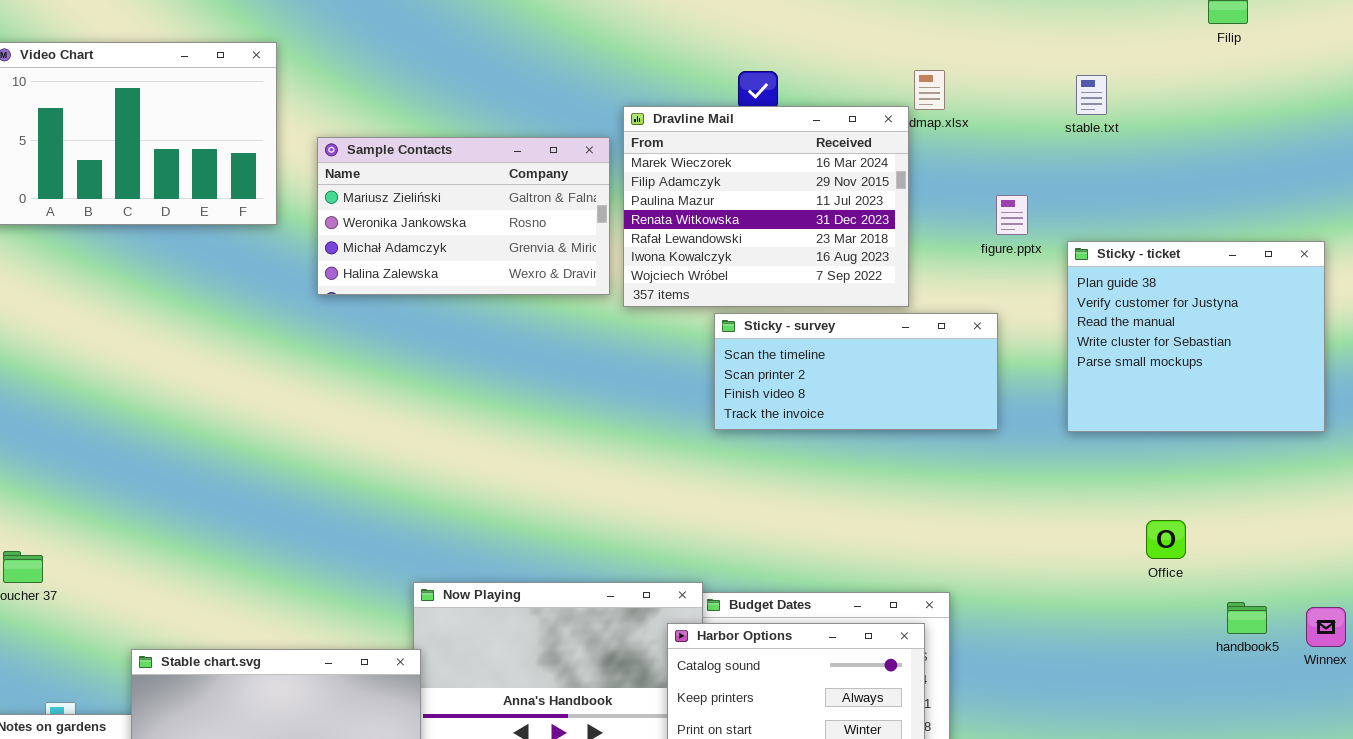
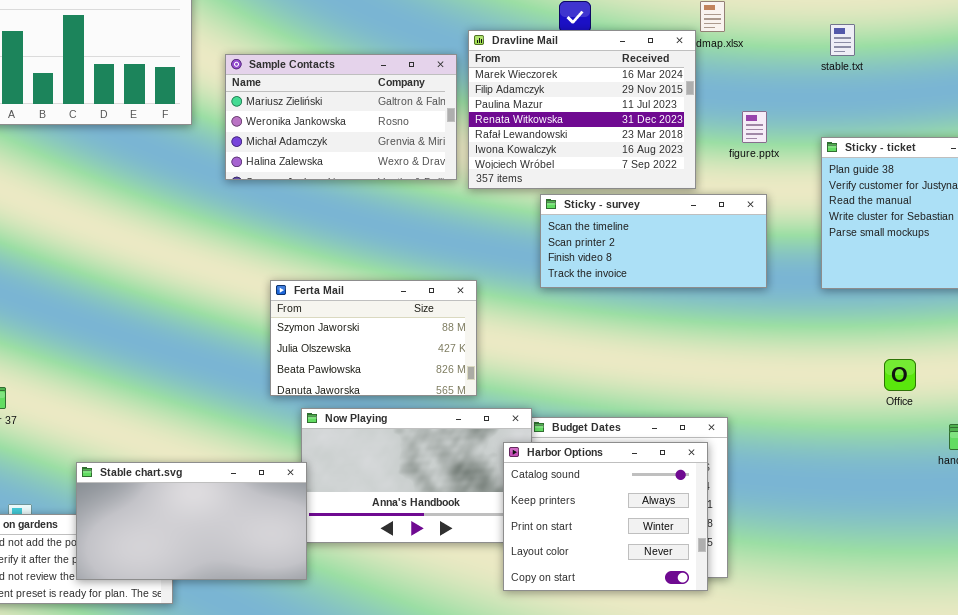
stable.txt: [1076,75,1107,115] -> [830,24,855,56], moved
figure.pptx: [996,195,1028,235] -> [742,111,767,143], moved
Ferta Mail: none -> [270,280,477,396], opened

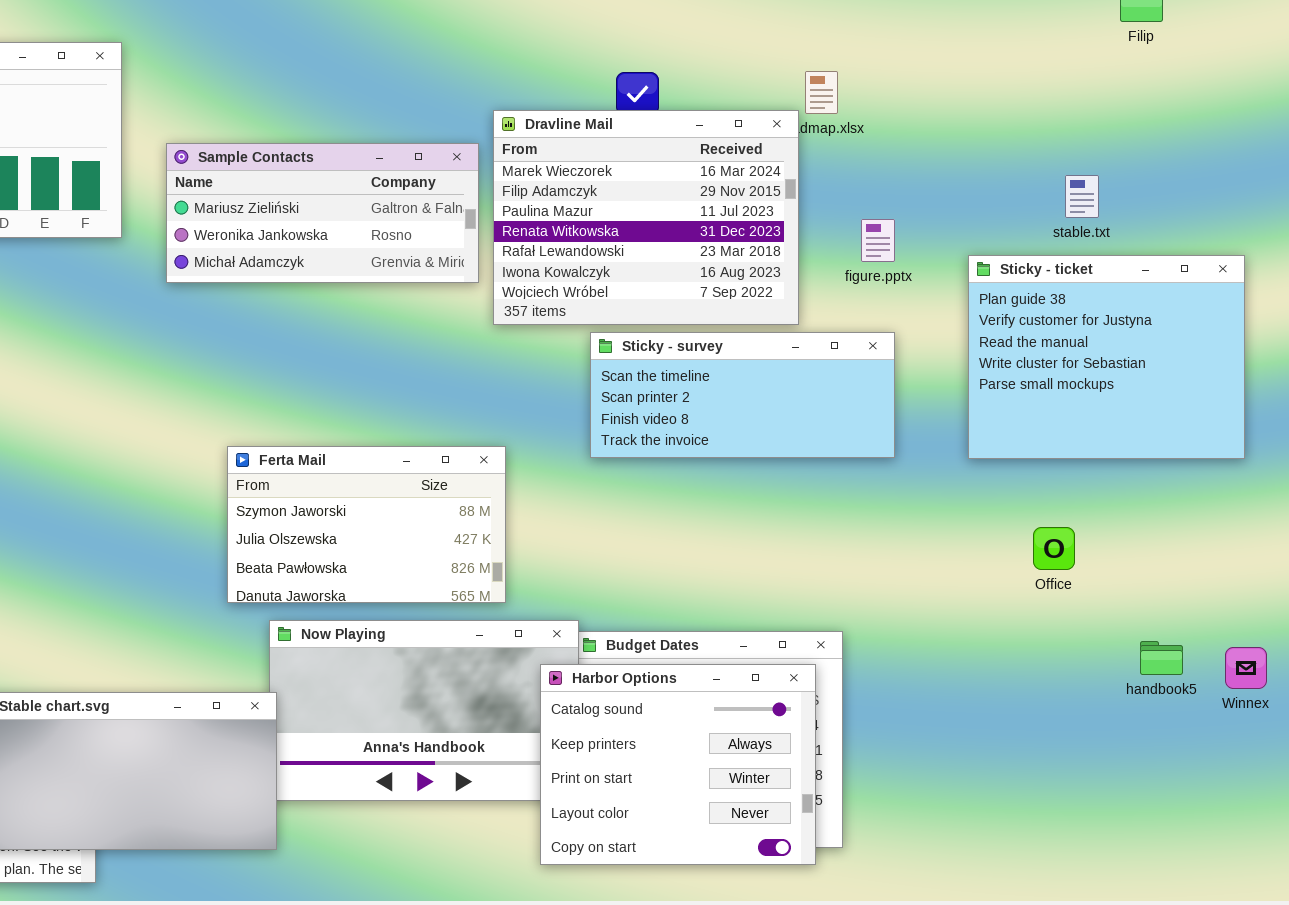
stable.txt: [830,24,855,56] -> [1065,175,1099,218], moved
Sample Contacts: [225,54,457,180] -> [166,143,479,283], resized
Office: [884,359,916,391] -> [1033,527,1075,570], moved

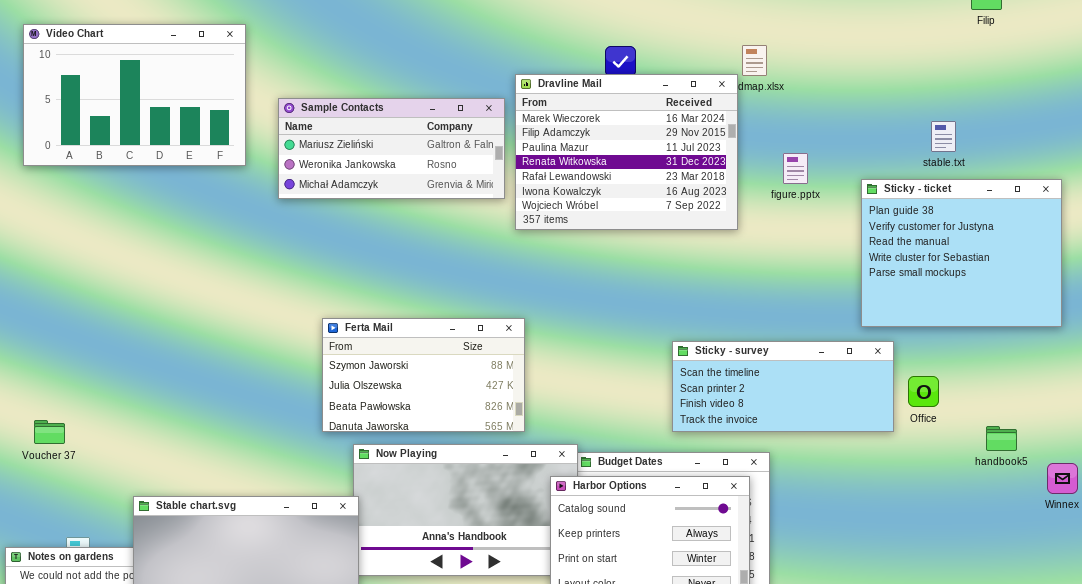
Sticky - survey: [590,332,895,458] -> [672,341,894,432], moved
handbook5: [1140,641,1183,675] -> [986,426,1017,451], moved

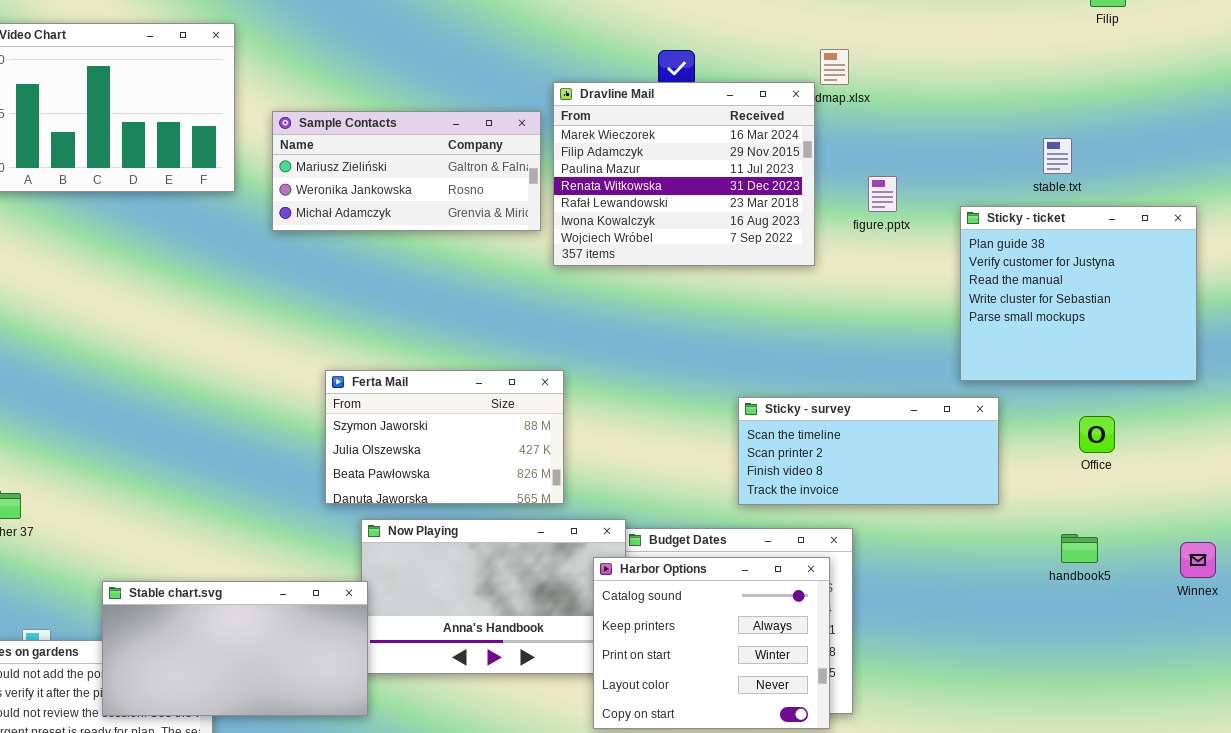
Office: [908,376,939,407] -> [1079,416,1115,453], moved
handbook5: [986,426,1017,451] -> [1061,534,1098,563], moved

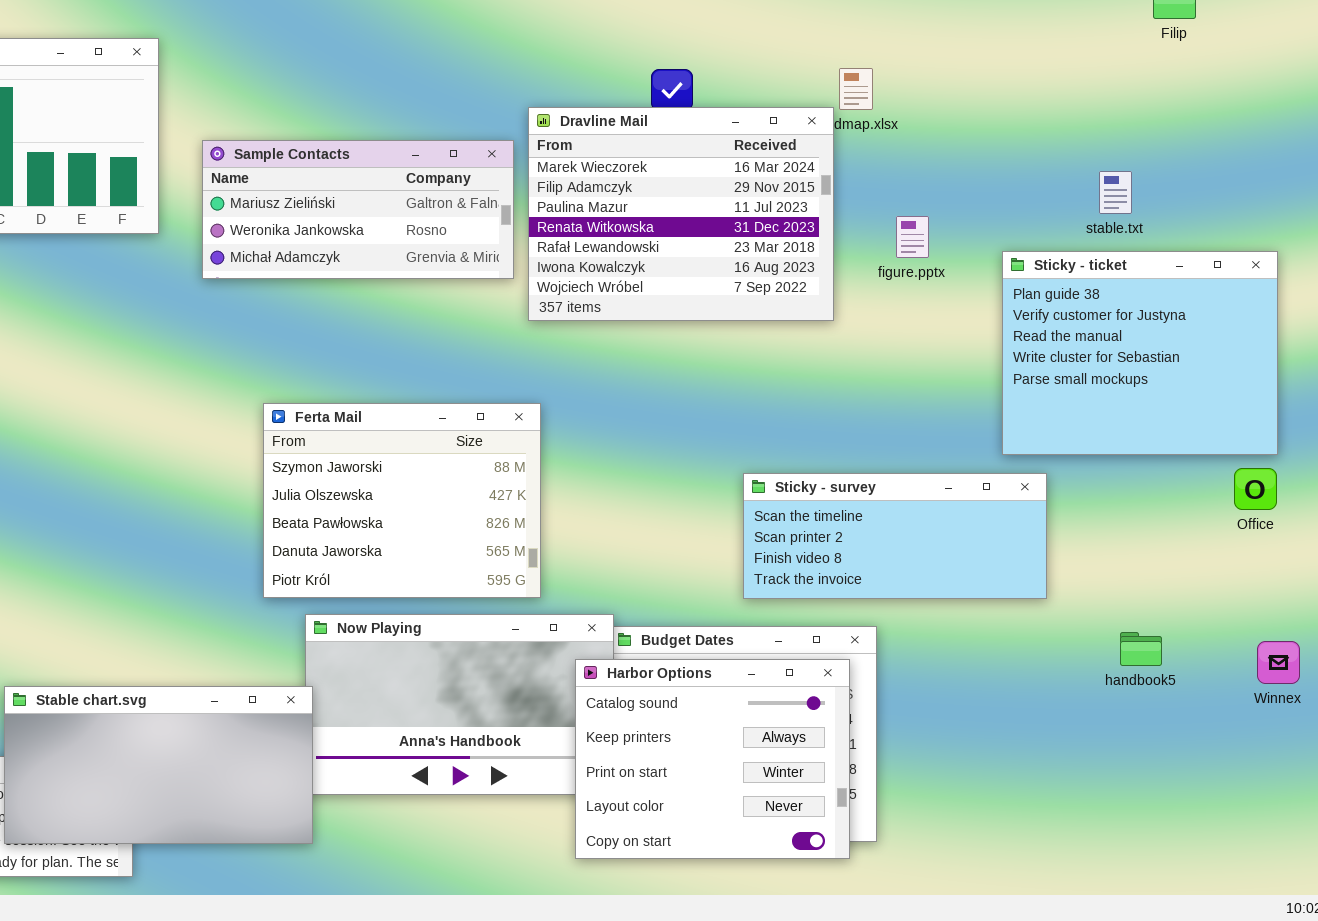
Ferta Mail: [325,370,564,504] -> [263,403,541,598], resized
Office: [1079,416,1115,453] -> [1234,468,1277,510], moved

